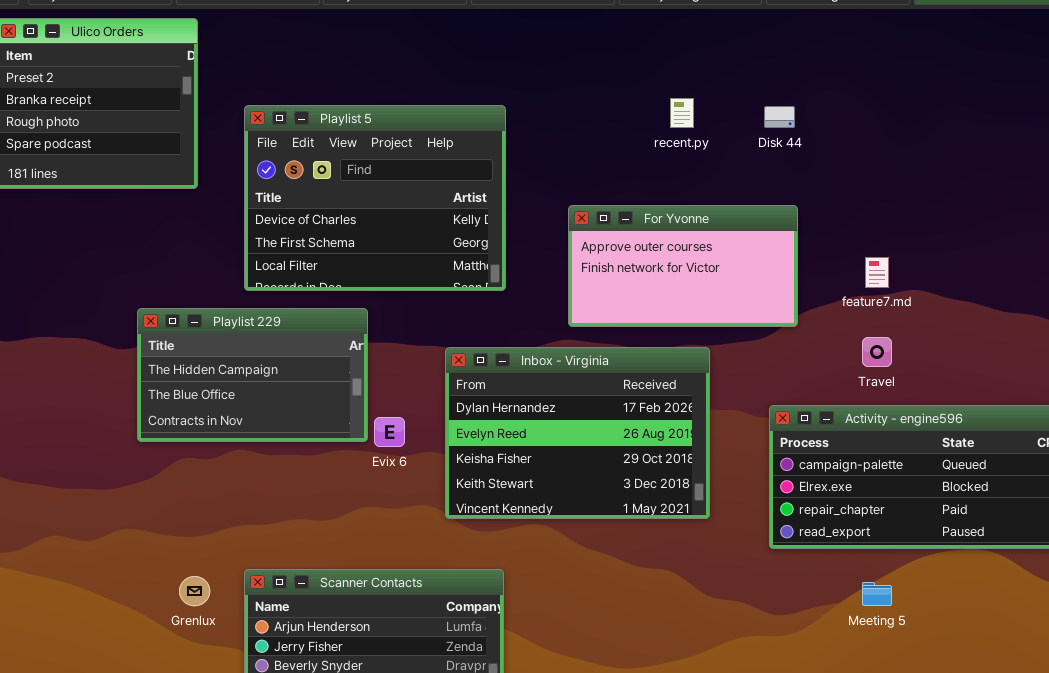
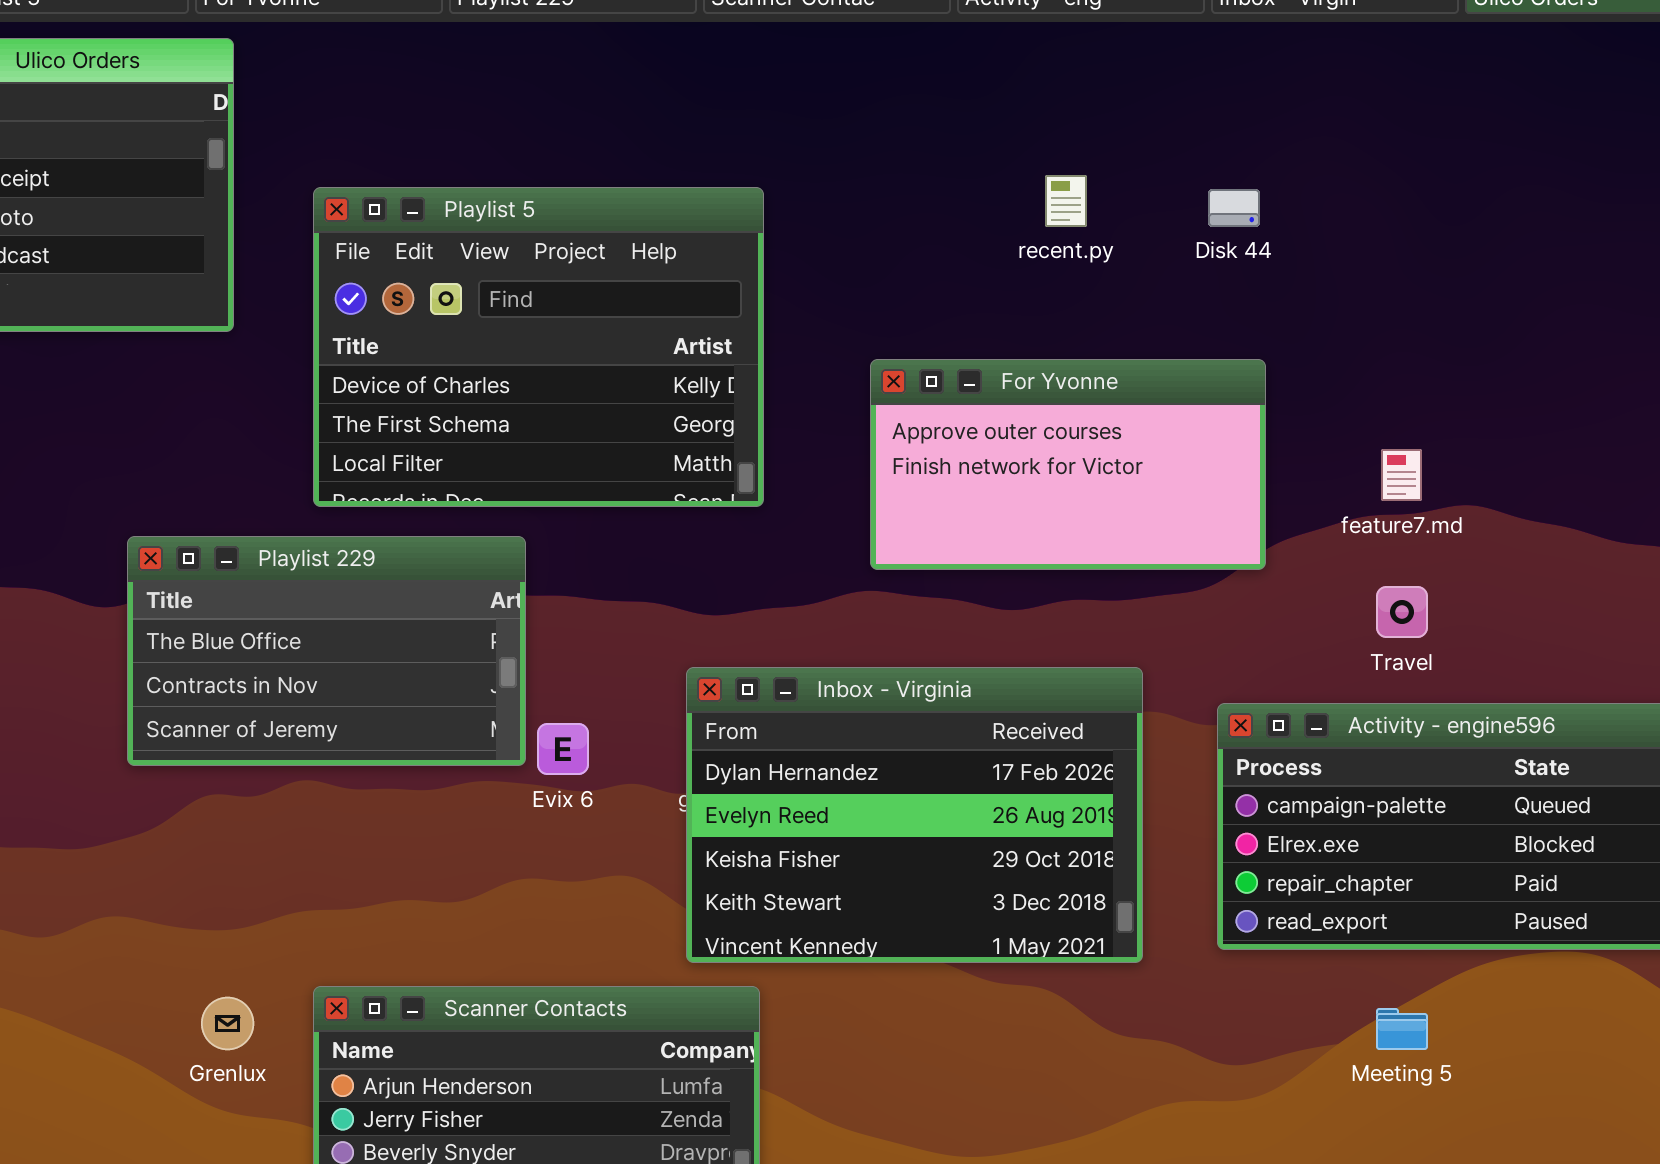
Playlist 229: [137,308,368,442] -> [127,536,526,766], scrolled down 1 row
Inbox - Virginia: [445,347,710,519] -> [686,667,1143,963], moved

